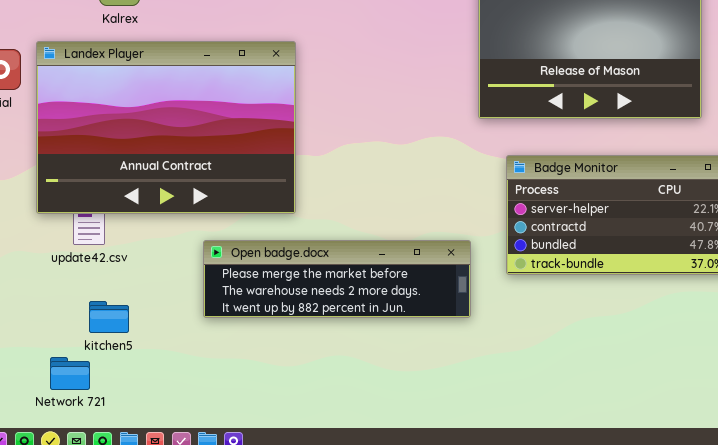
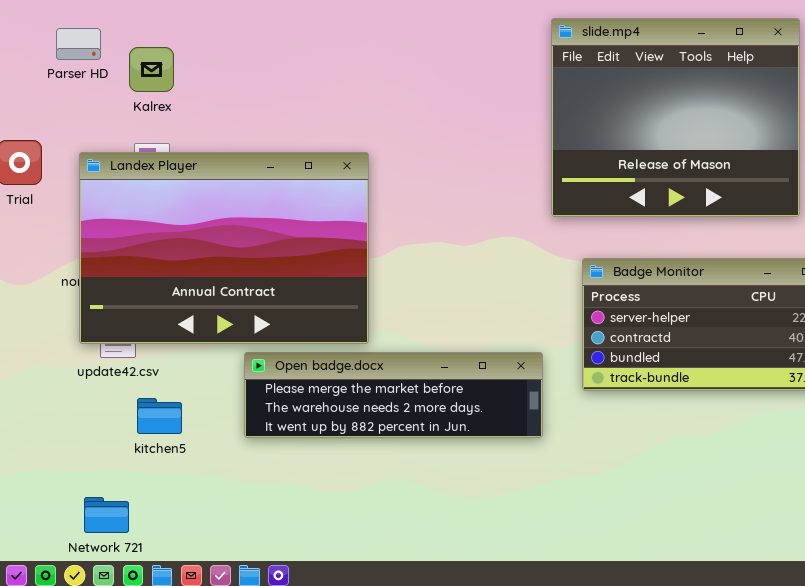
Landex Player: [36,41,296,214] -> [79,152,369,344], moved
kitchen5: [89,301,129,333] -> [137,398,182,434], moved
Network 721: [50,357,90,390] -> [84,497,129,533], moved

